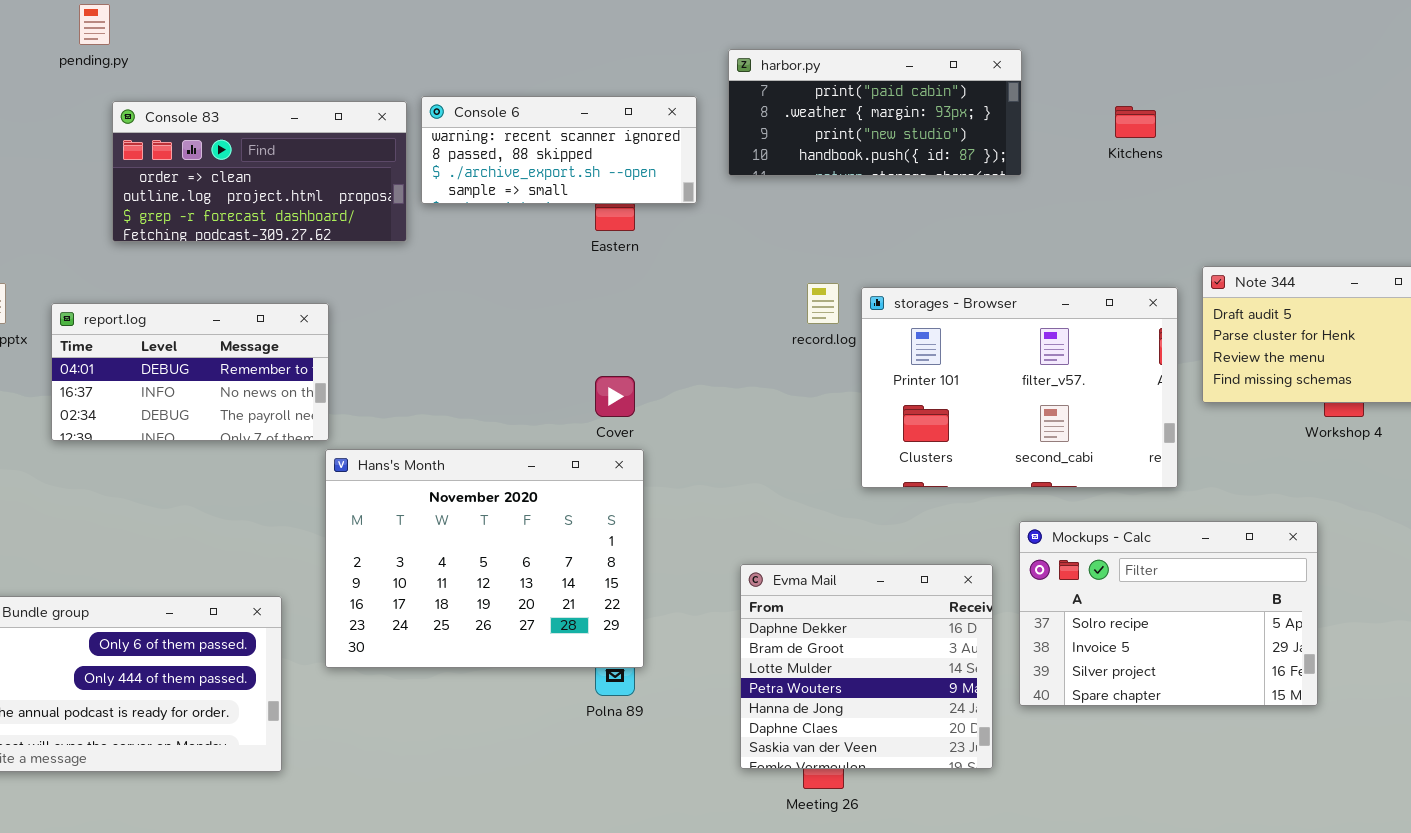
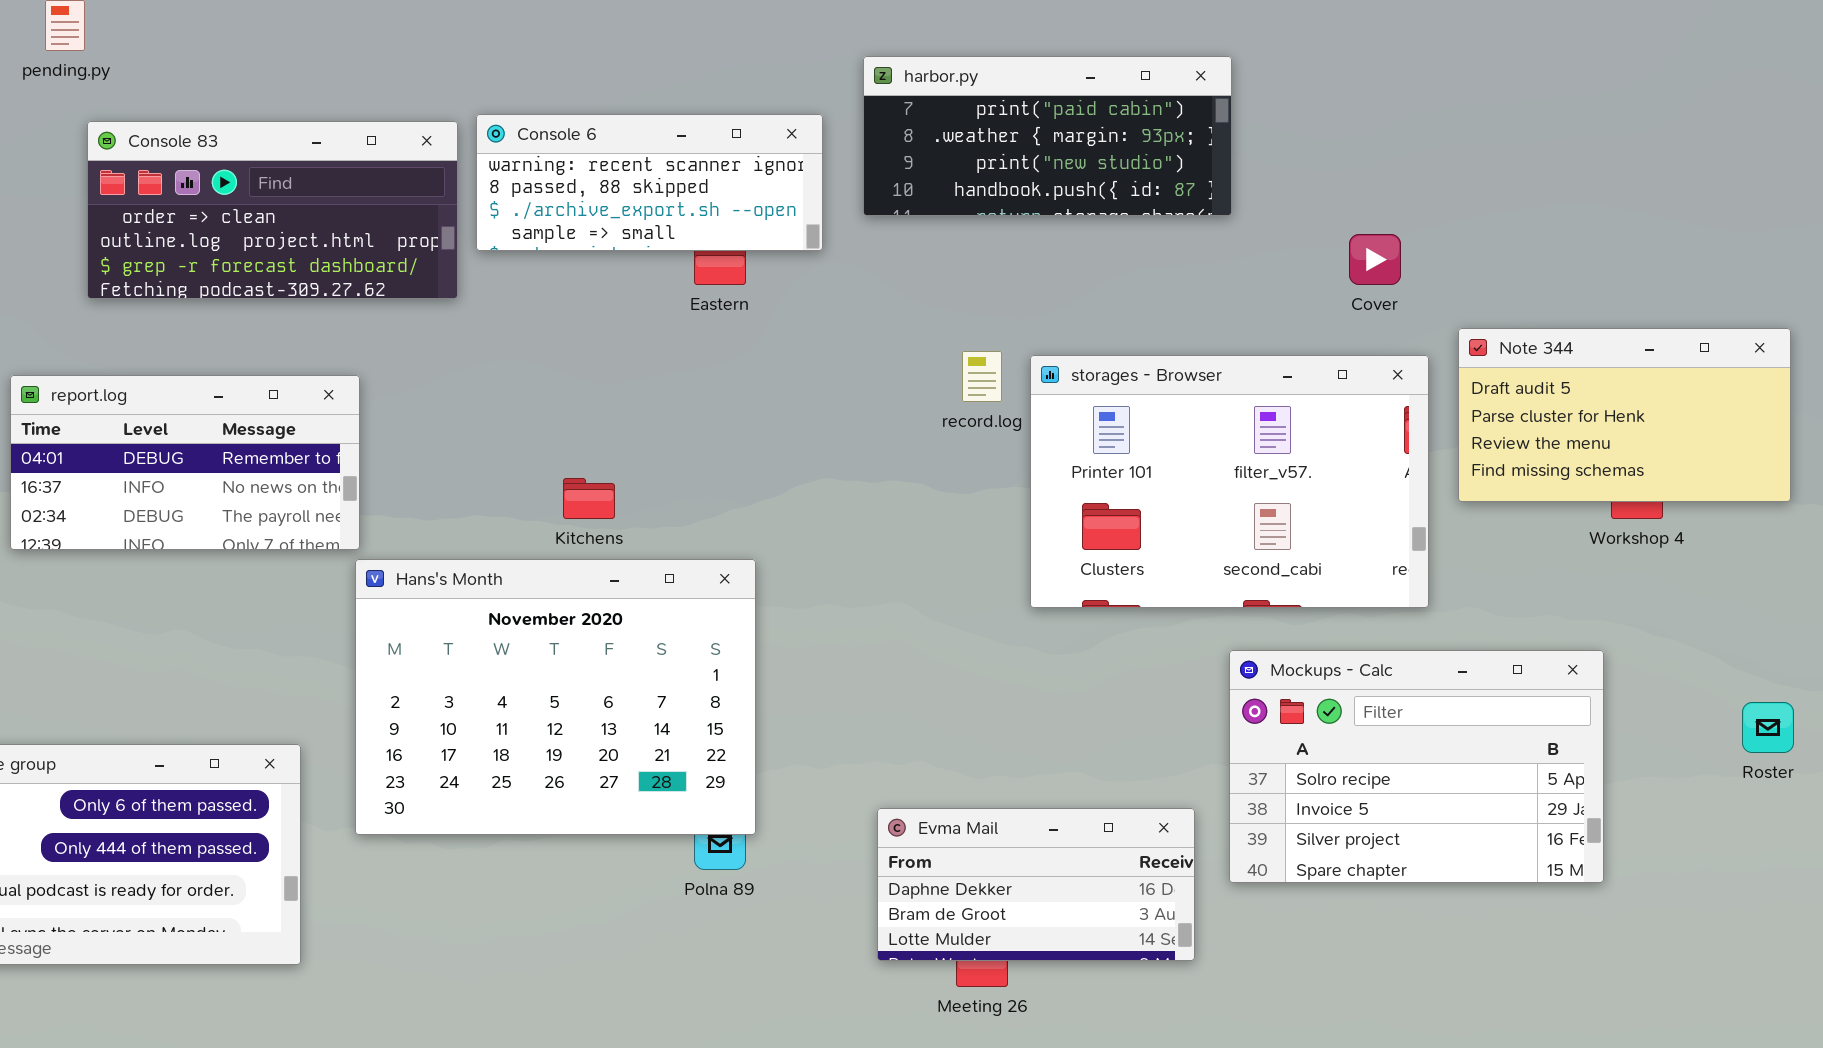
Kitchens: [1115,106,1156,138] -> [563,478,615,519], moved
Cover: [595,376,635,417] -> [1349,234,1401,285], moved
Evma Mail: [740,564,993,769] -> [877,808,1195,961], resized

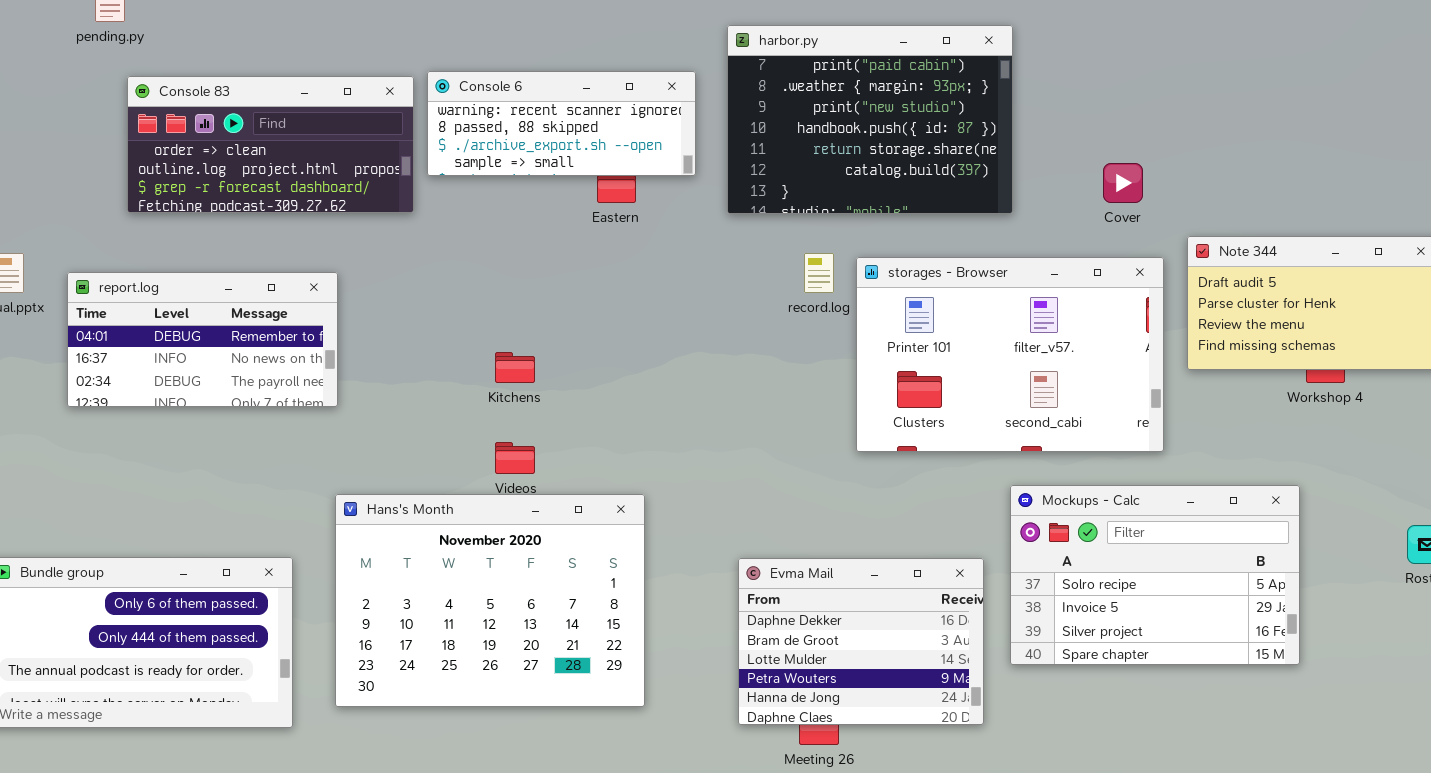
harbor.py: [863,56,1232,216] -> [727,25,1013,214], resized
Hans's Month: [355,559,756,835] -> [335,494,645,707], moved
Evma Mail: [877,808,1195,961] -> [738,558,984,725], resized

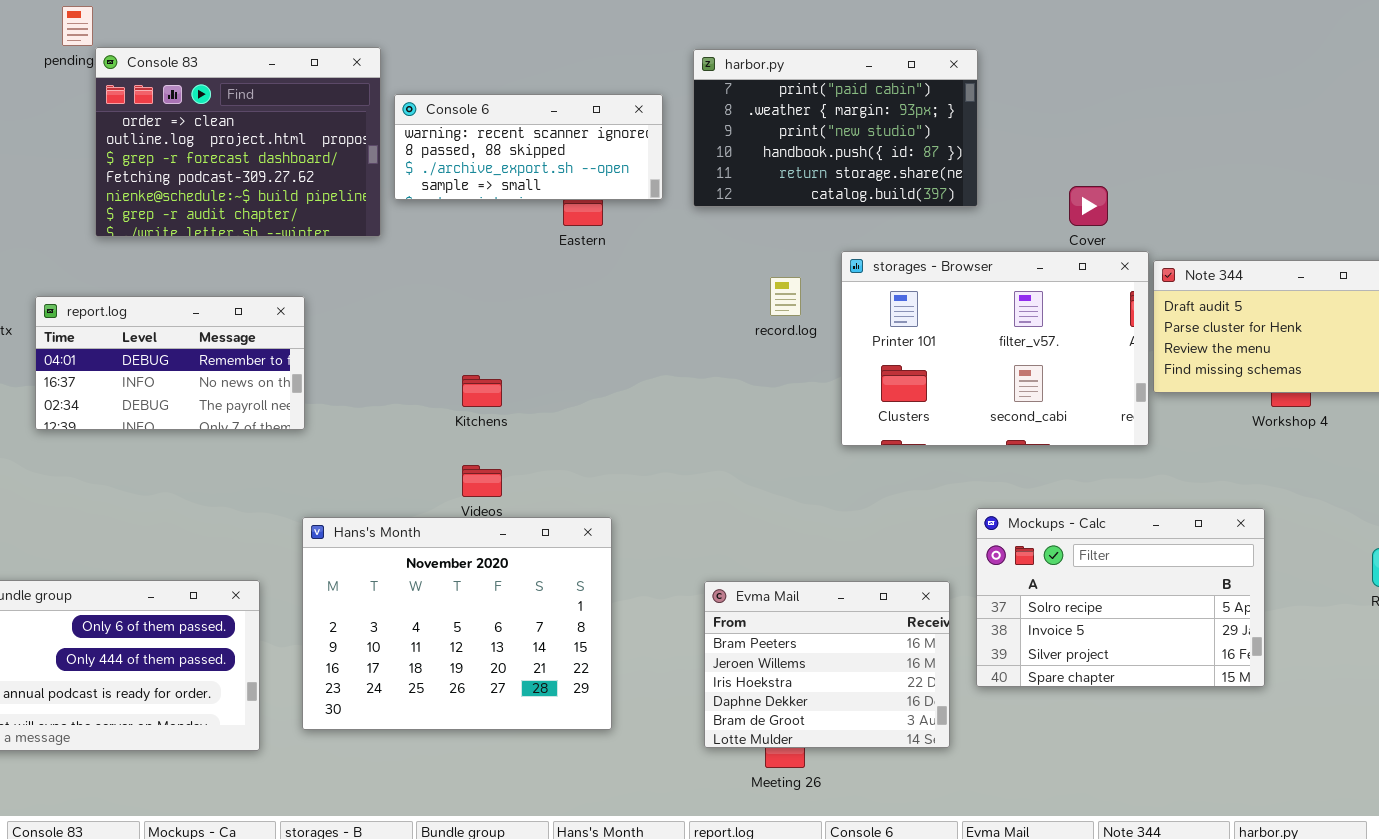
harbor.py: [727,25,1013,214] -> [693,49,978,207], resized
Console 83: [127,76,414,213] -> [95,47,381,237], resized
storages - Browser: [856,257,1164,452] -> [841,251,1149,446], moved
Evma Mail: [738,558,984,725] -> [704,581,950,748], scrolled up 3 rows

